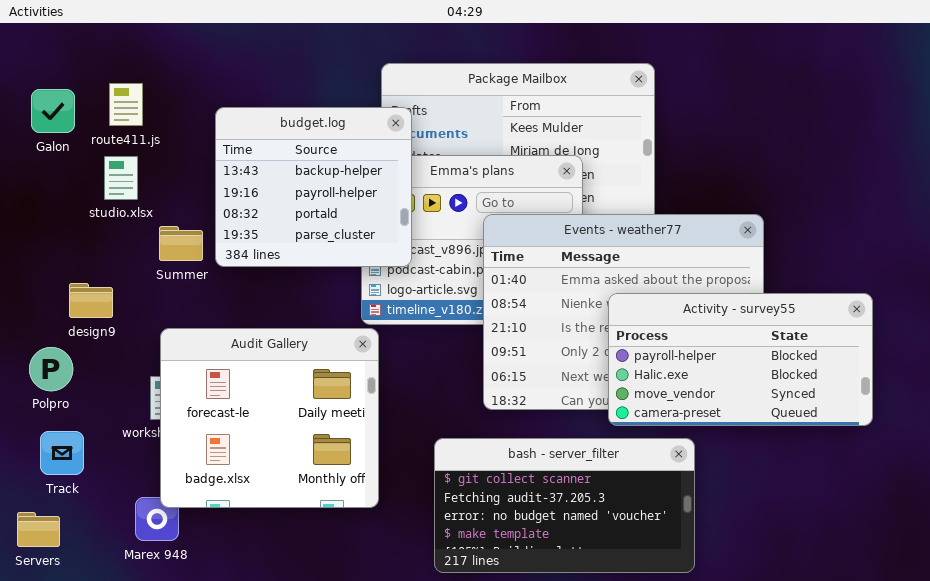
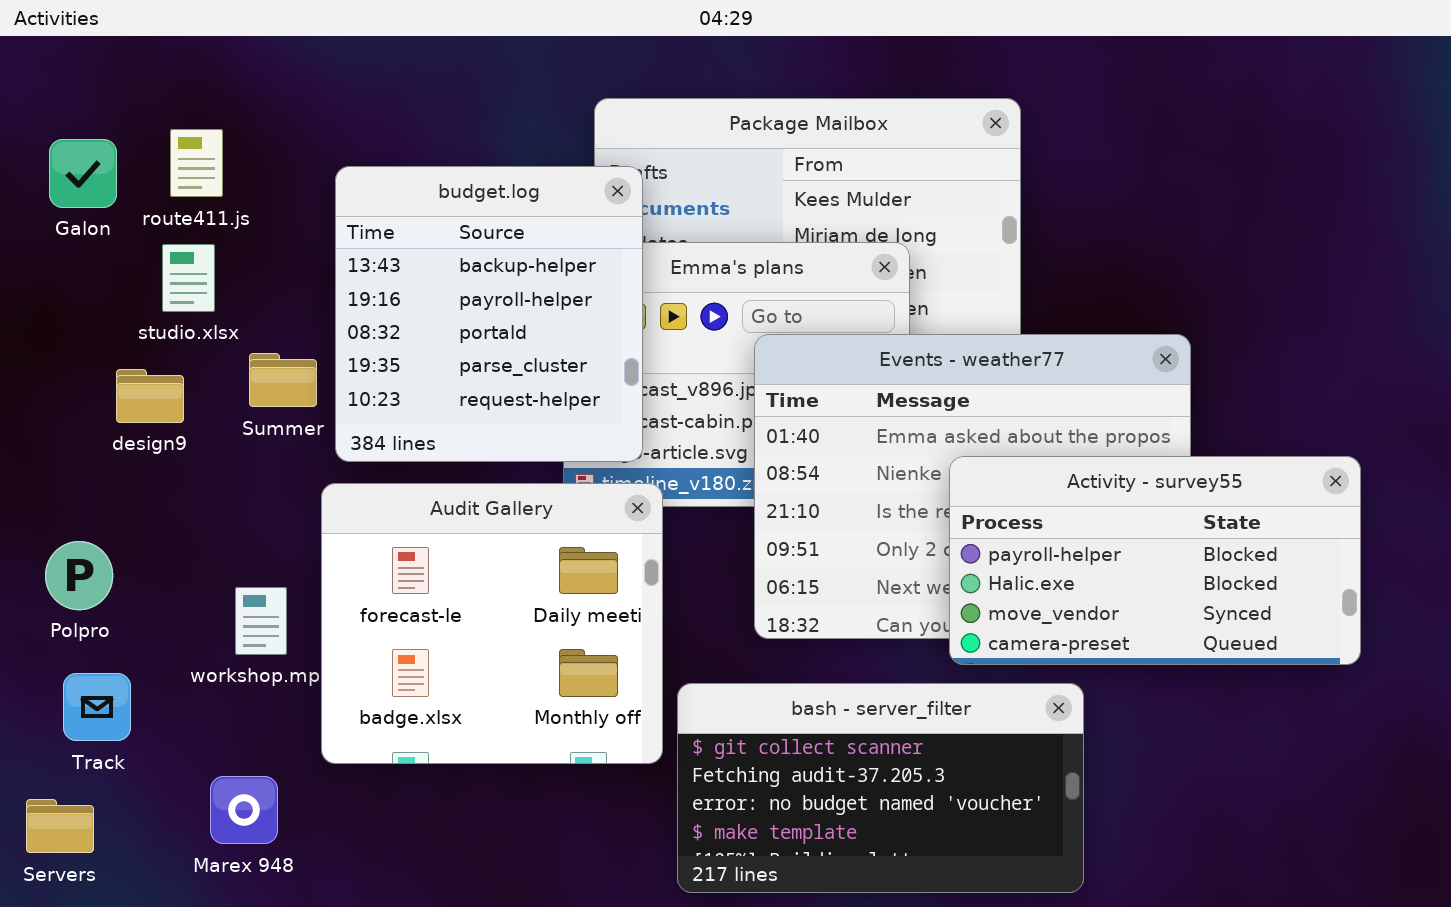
budget.log: [215,107,412,267] -> [335,166,643,462], resized
design9: [69,283,113,318] -> [116,369,184,423], moved
Audit Gallery: [160,328,379,508] -> [321,483,663,764], moved

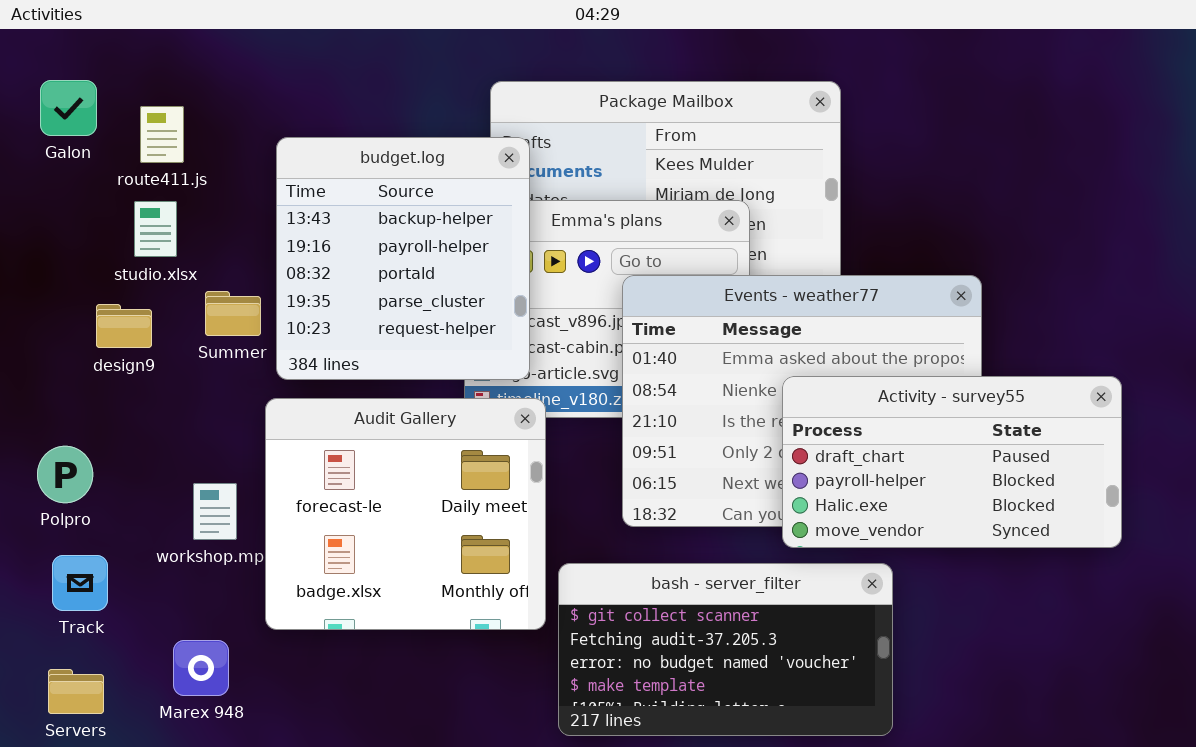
Galon: [49,139,117,208] -> [40,80,97,136], moved
Activity - survey55: [949,456,1361,665] -> [782,376,1122,548], scrolled up 1 row
Servers: [26,799,94,853] -> [48,669,104,714], moved

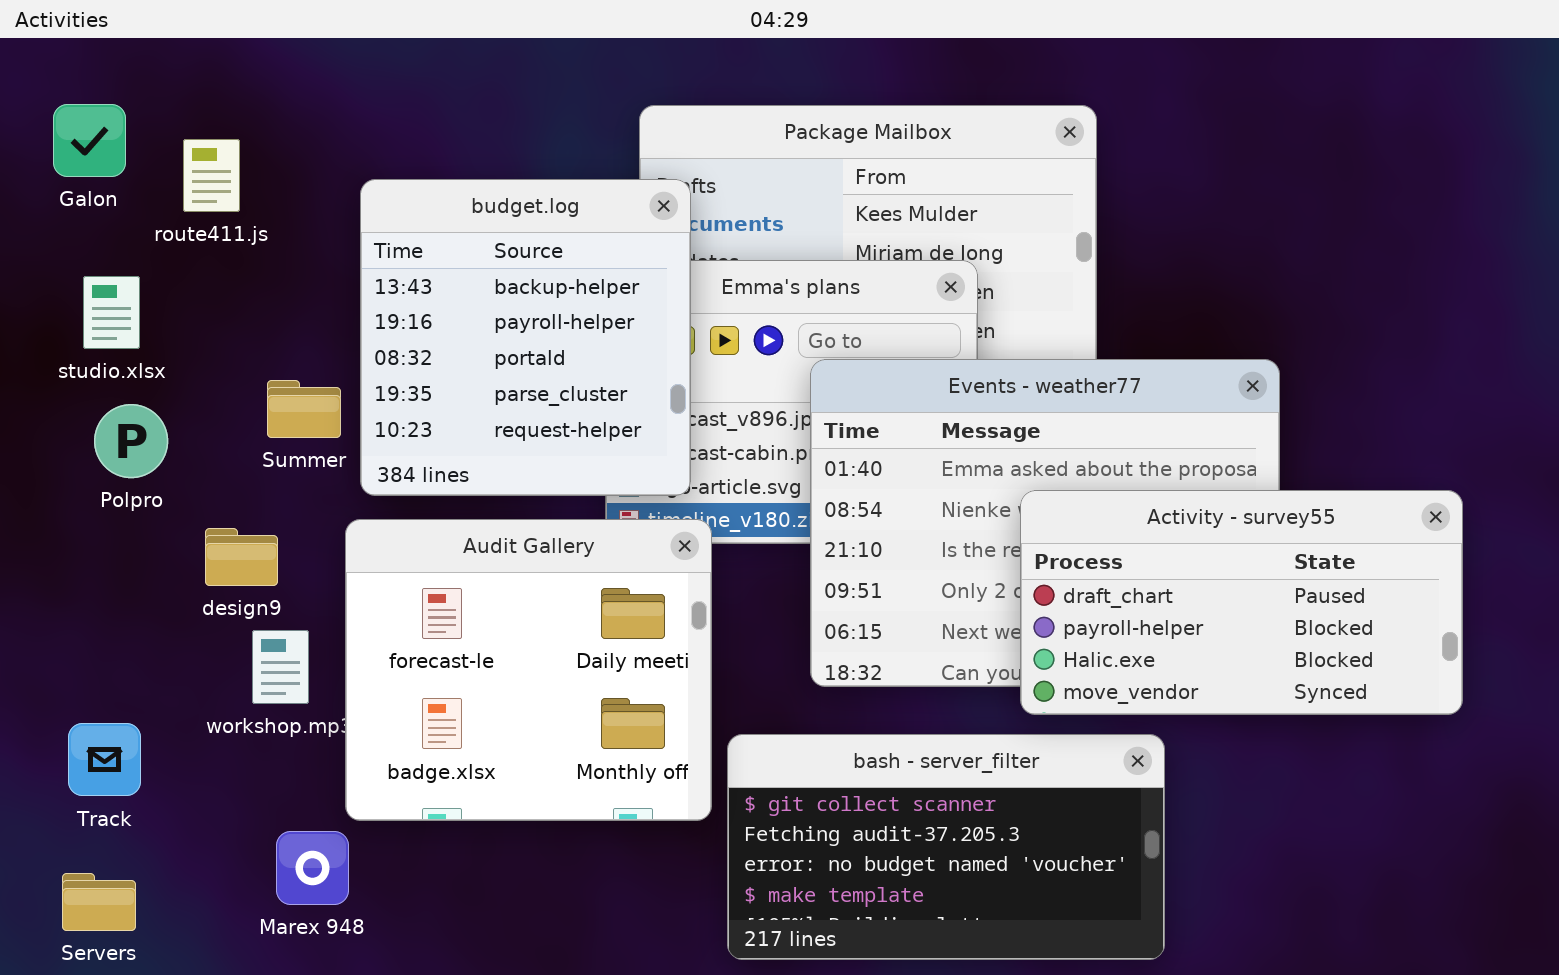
studio.xlsx: [134,201,177,257] -> [83,276,140,349], moved
design9: [96,304,152,348] -> [205,528,278,586], moved
Polpro: [37,446,93,503] -> [94,404,168,478], moved
Marex 948: [173,640,229,696] -> [276,831,349,905], moved

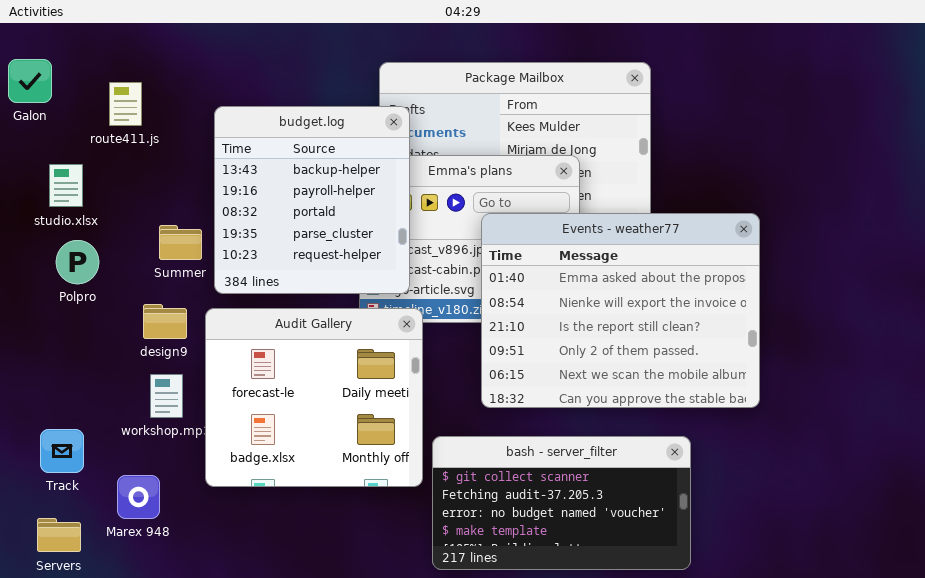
Galon: [53,104,126,177] -> [8,59,52,103], moved
Activity - survey55: [1020,490,1463,715] -> none, closed
design9: [205,528,278,586] -> [143,304,187,339], moved
Marex 948: [276,831,349,905] -> [117,475,160,519], moved

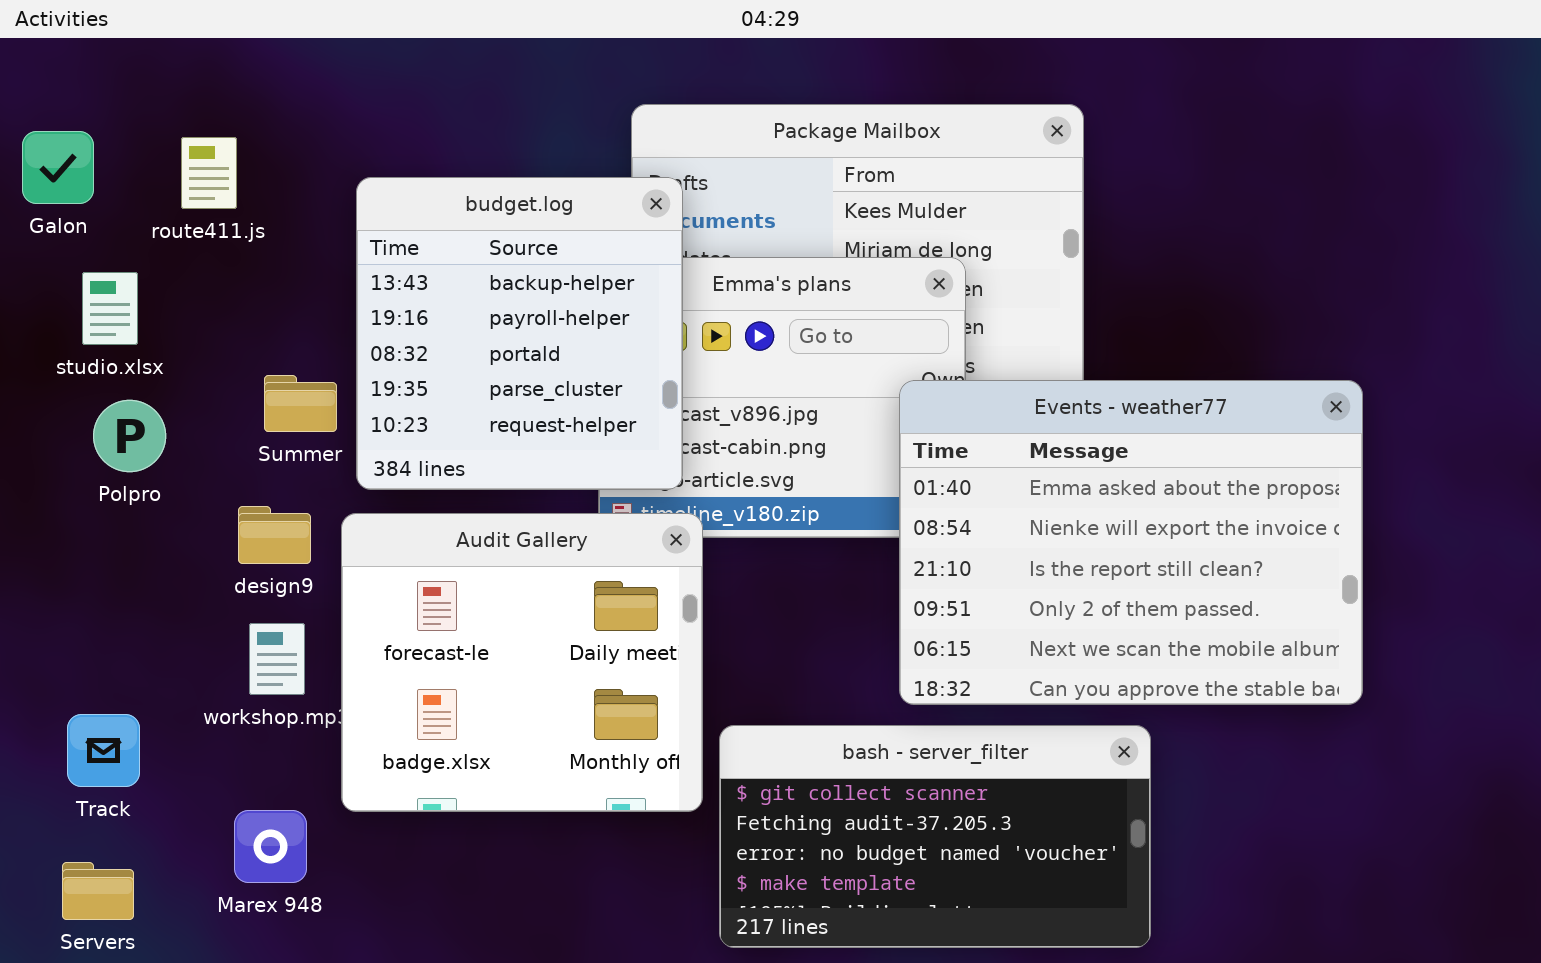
Galon: [8,59,52,103] -> [22,131,94,204], moved
Events - weather77: [481,213,760,408] -> [899,380,1363,705], moved
Marex 948: [117,475,160,519] -> [234,810,307,883], moved

